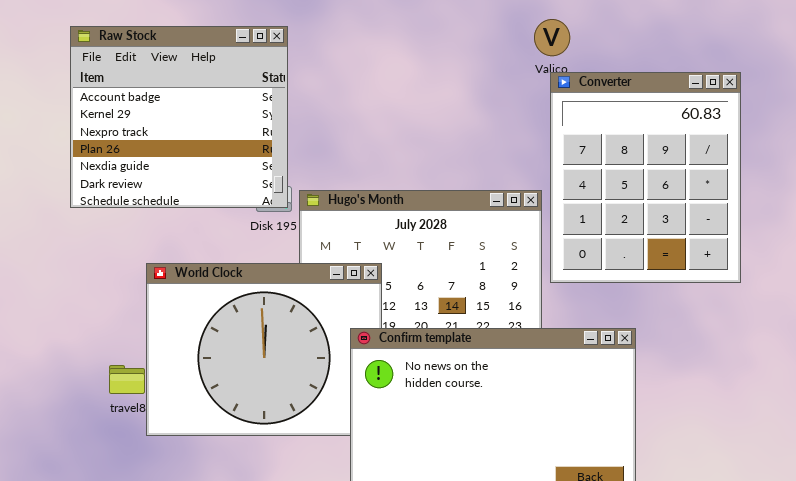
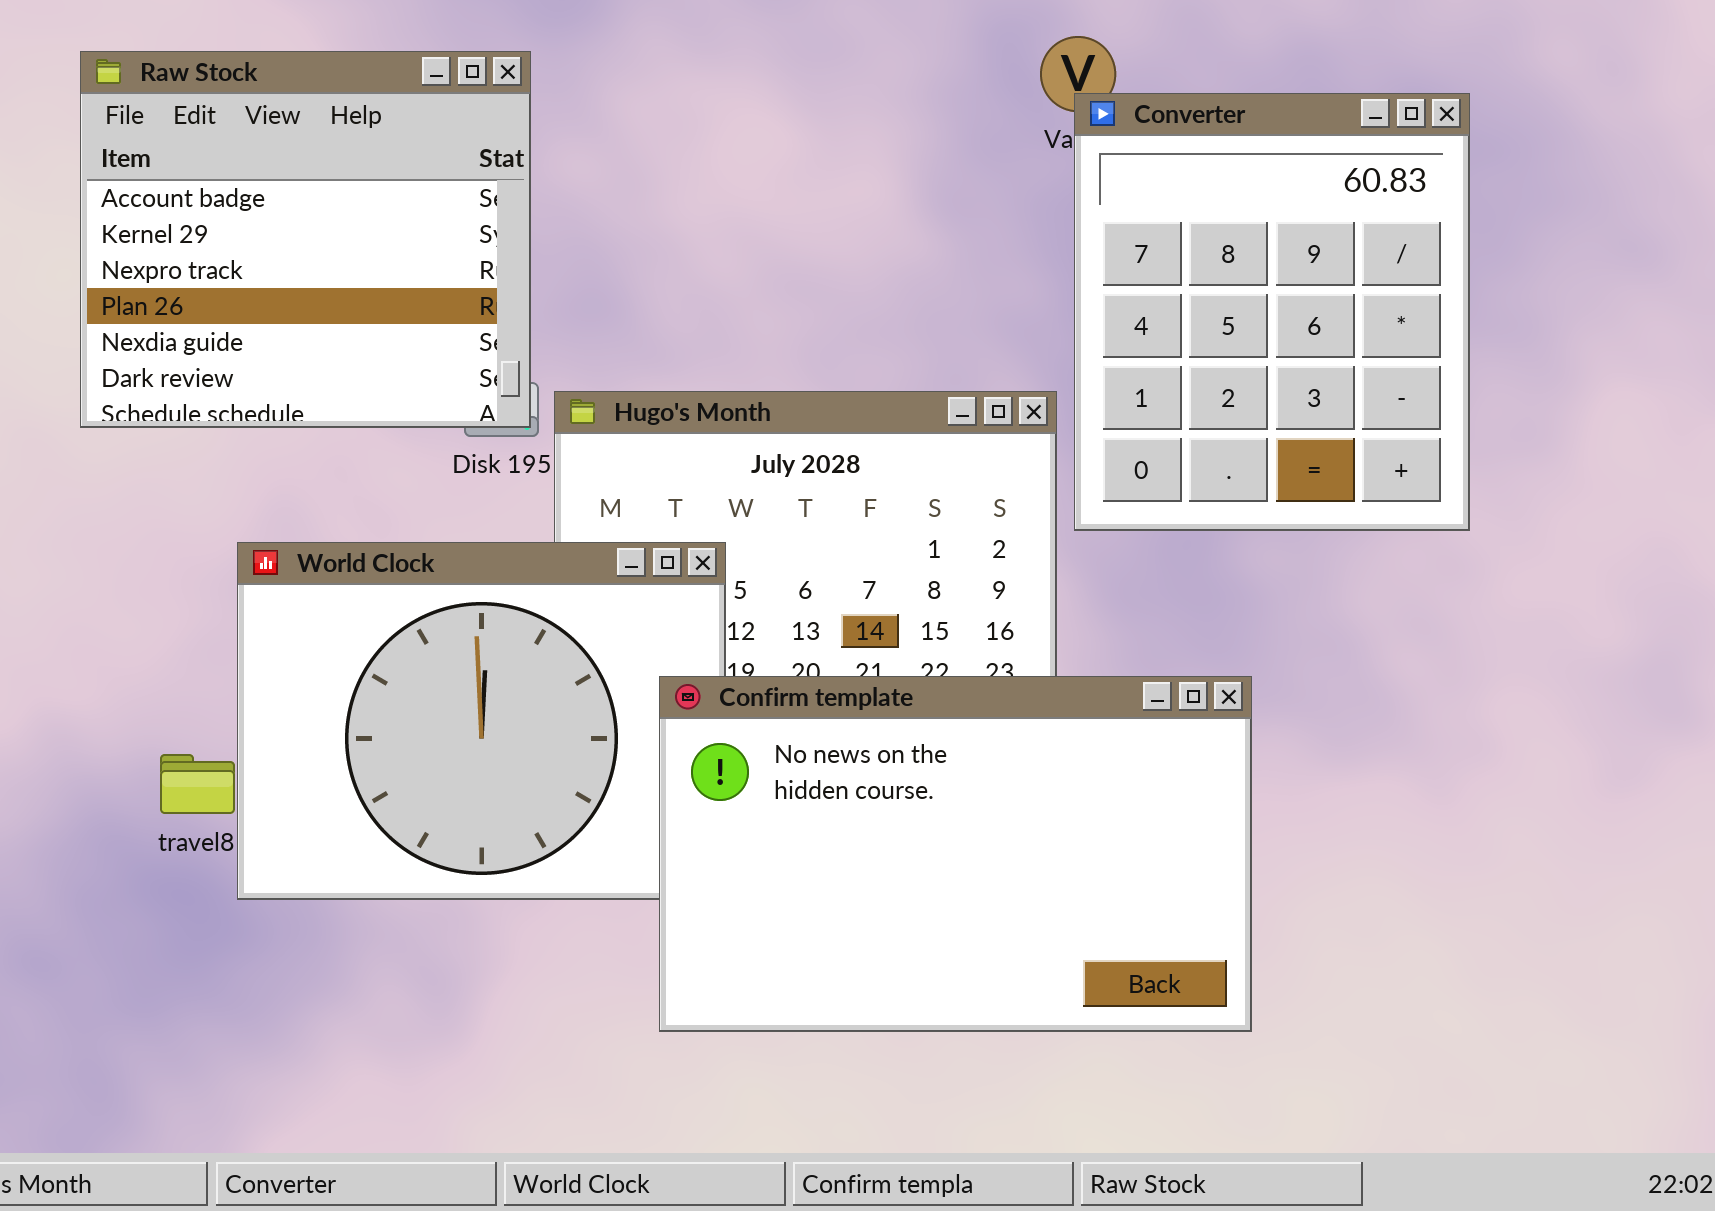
Converter: [550,72,741,283] -> [1074,93,1470,531], moved

